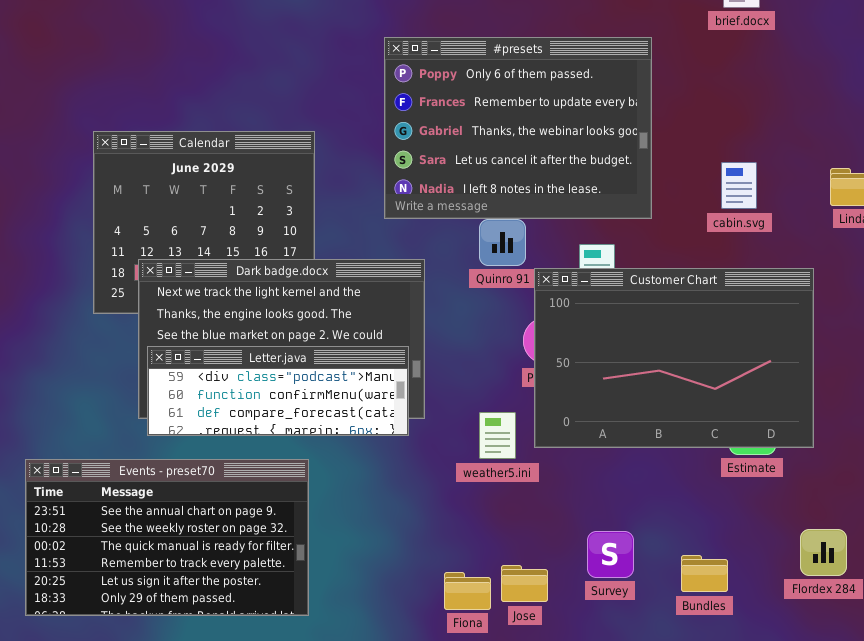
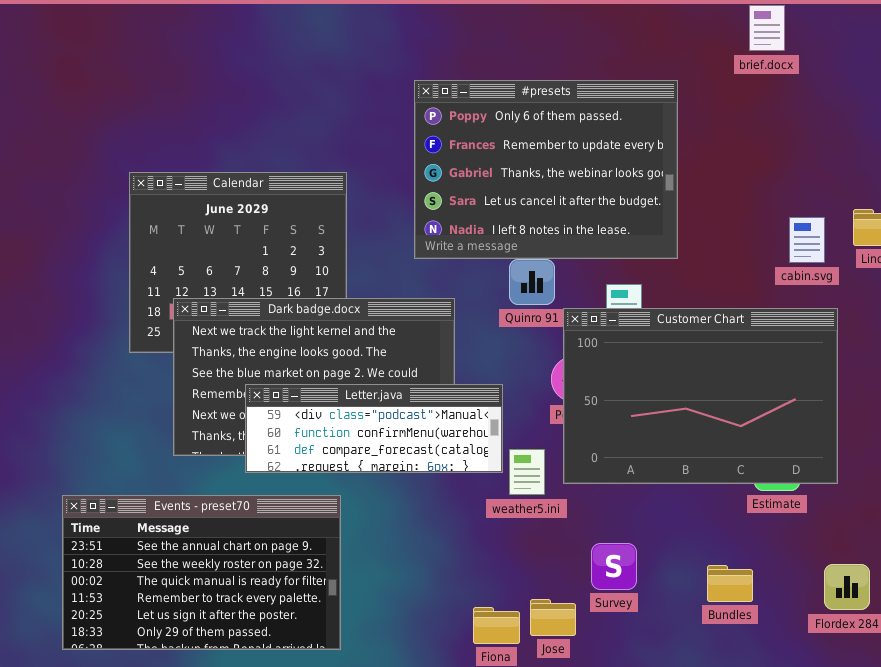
cabin.svg: [721,162,757,209] -> [789,217,825,263], moved
Letter.java: [147,346,409,436] -> [245,384,503,473], moved
Survey: [587,531,634,578] -> [591,543,637,590], moved
Bundles: [681,555,728,592] -> [707,565,753,602], moved

